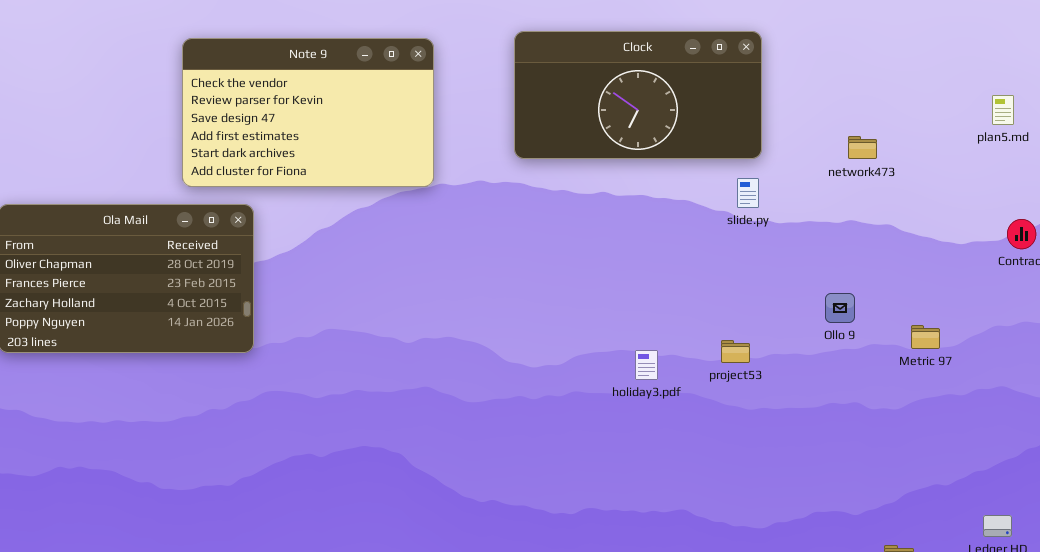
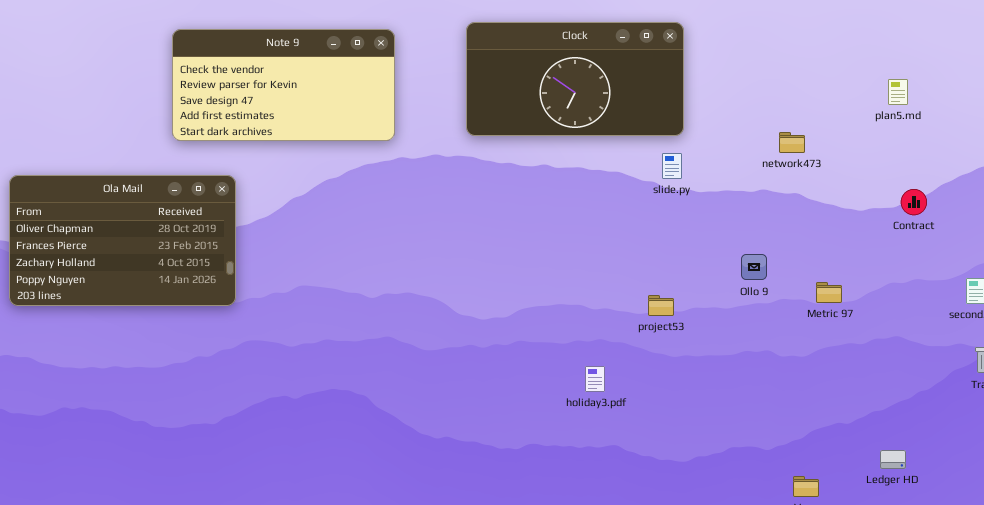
Note 9: [182,38,434,187] -> [172,29,395,141], resized
network473: [848,136,877,159] -> [779,132,805,153], moved
holiday3.pdf: [635,350,658,380] -> [585,366,605,392], moved

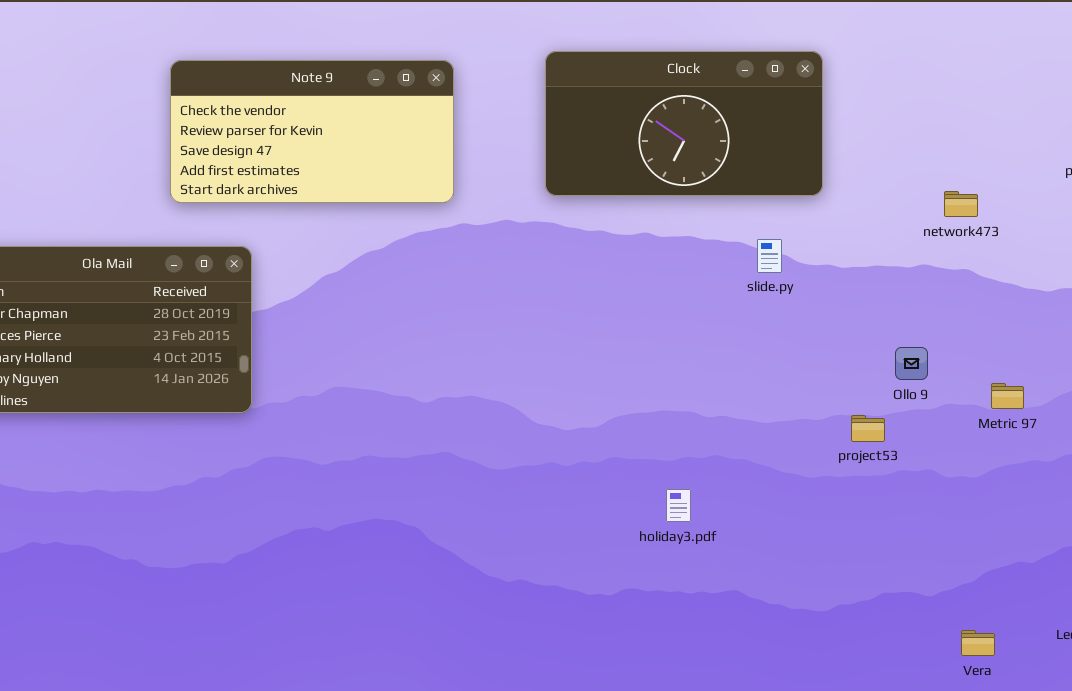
slide.py: [662,153,682,179] -> [757,239,782,273], moved
project53: [648,295,674,316] -> [851,415,885,442], moved
holiday3.pdf: [585,366,605,392] -> [666,489,691,522], moved

